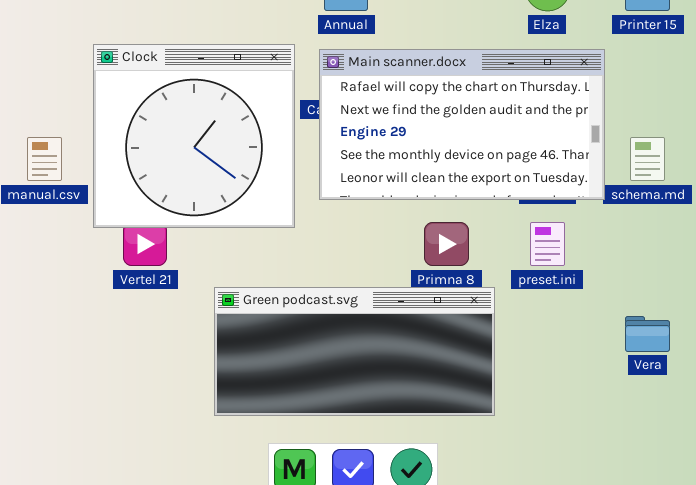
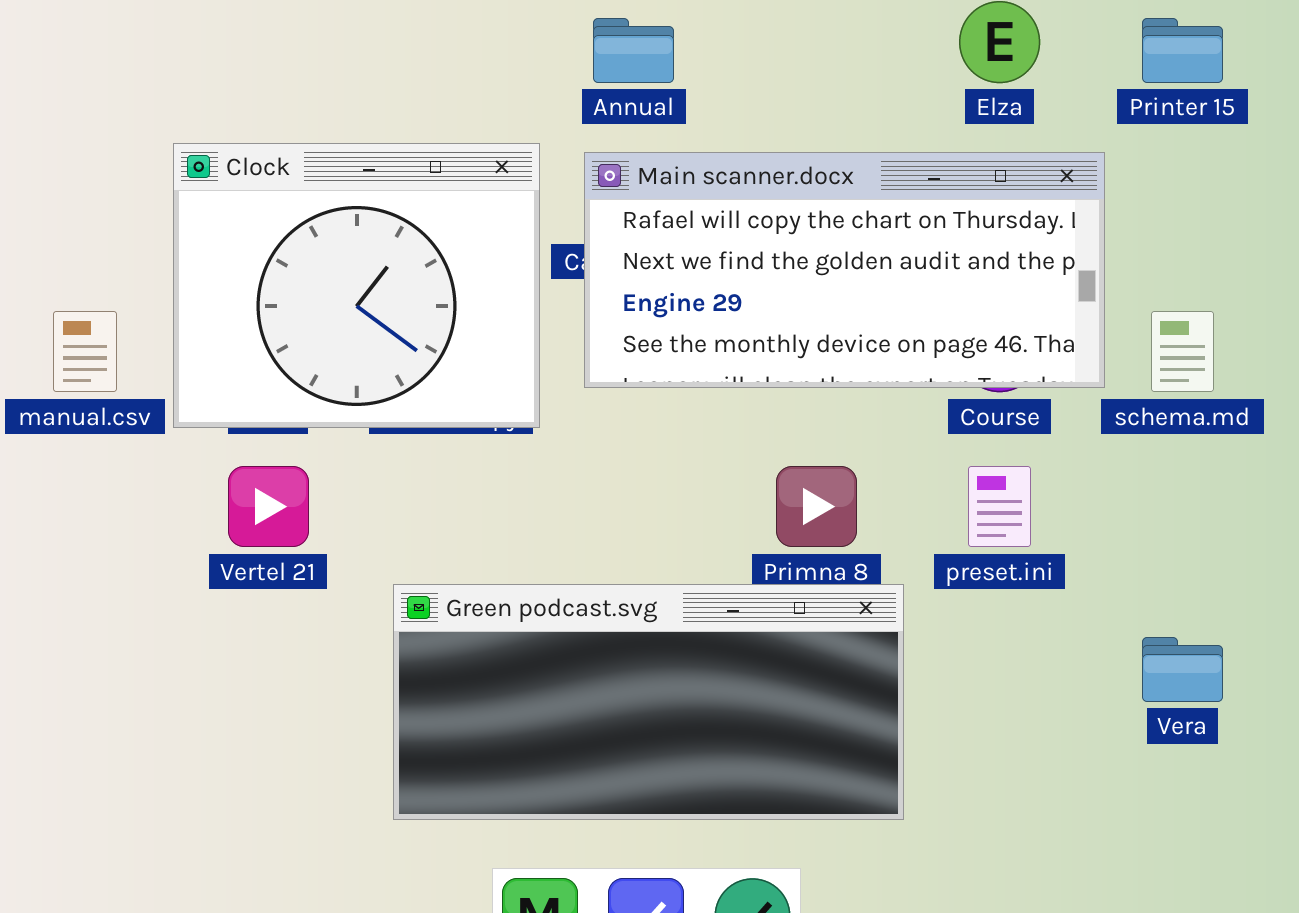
Clock: [93,44,295,228] -> [173,143,540,428], resized
Main scanner.docx: [319,49,605,200] -> [584,152,1105,388], resized

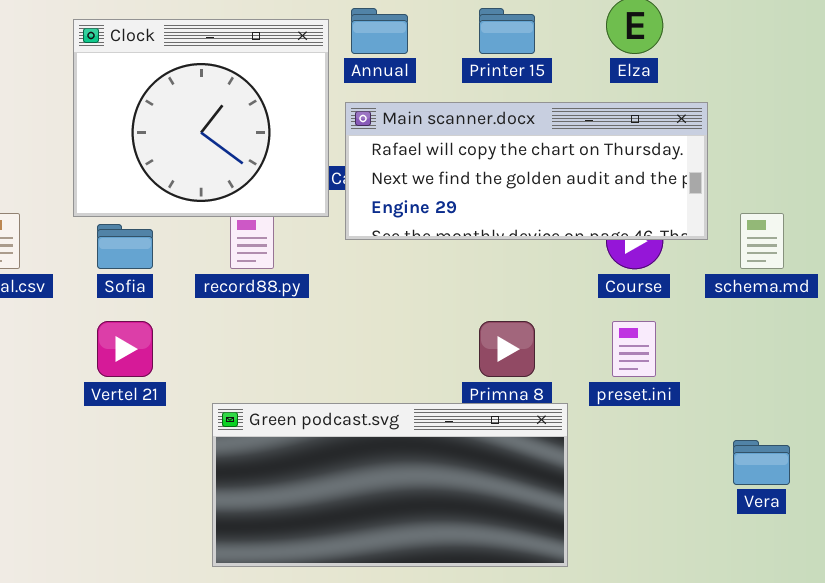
Printer 15: [1142,18,1223,83] -> [479,8,535,54], moved
Clock: [173,143,540,428] -> [73,19,329,217], moved
Main scanner.docx: [584,152,1105,388] -> [345,102,708,240], resized

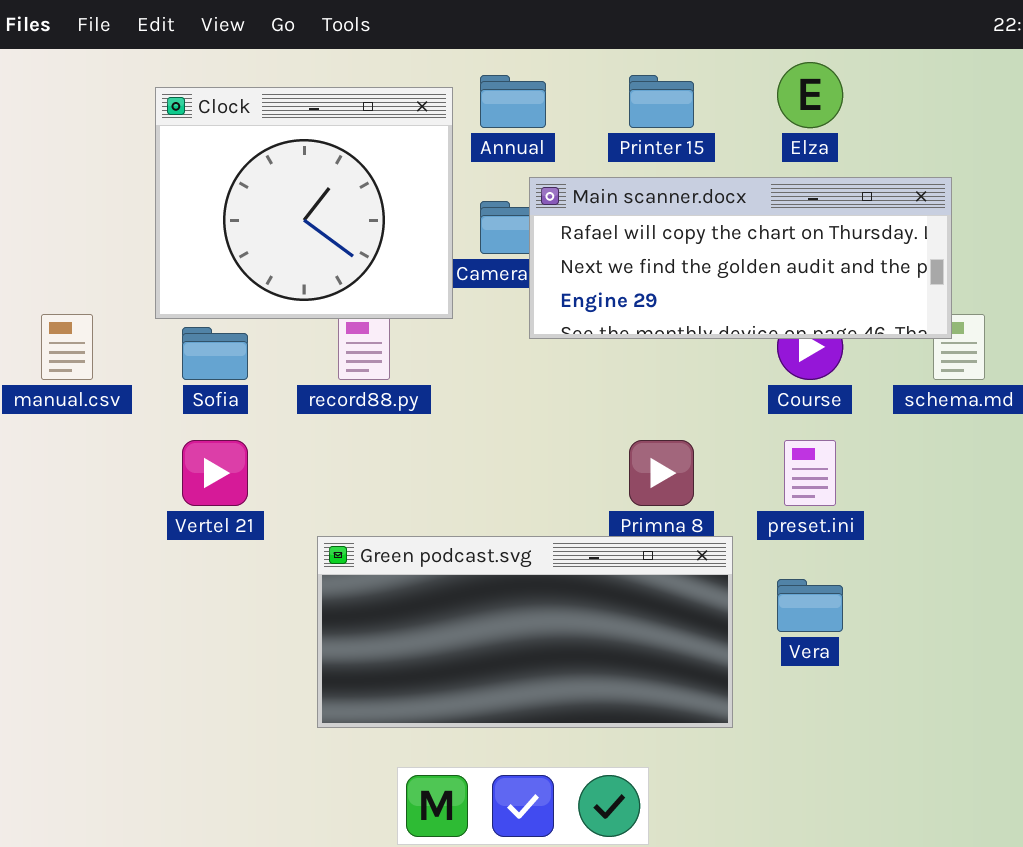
Main scanner.docx: [345,102,708,240] -> [529,177,952,339], moved
Vera: [733,440,790,485] -> [777,579,843,632], moved

